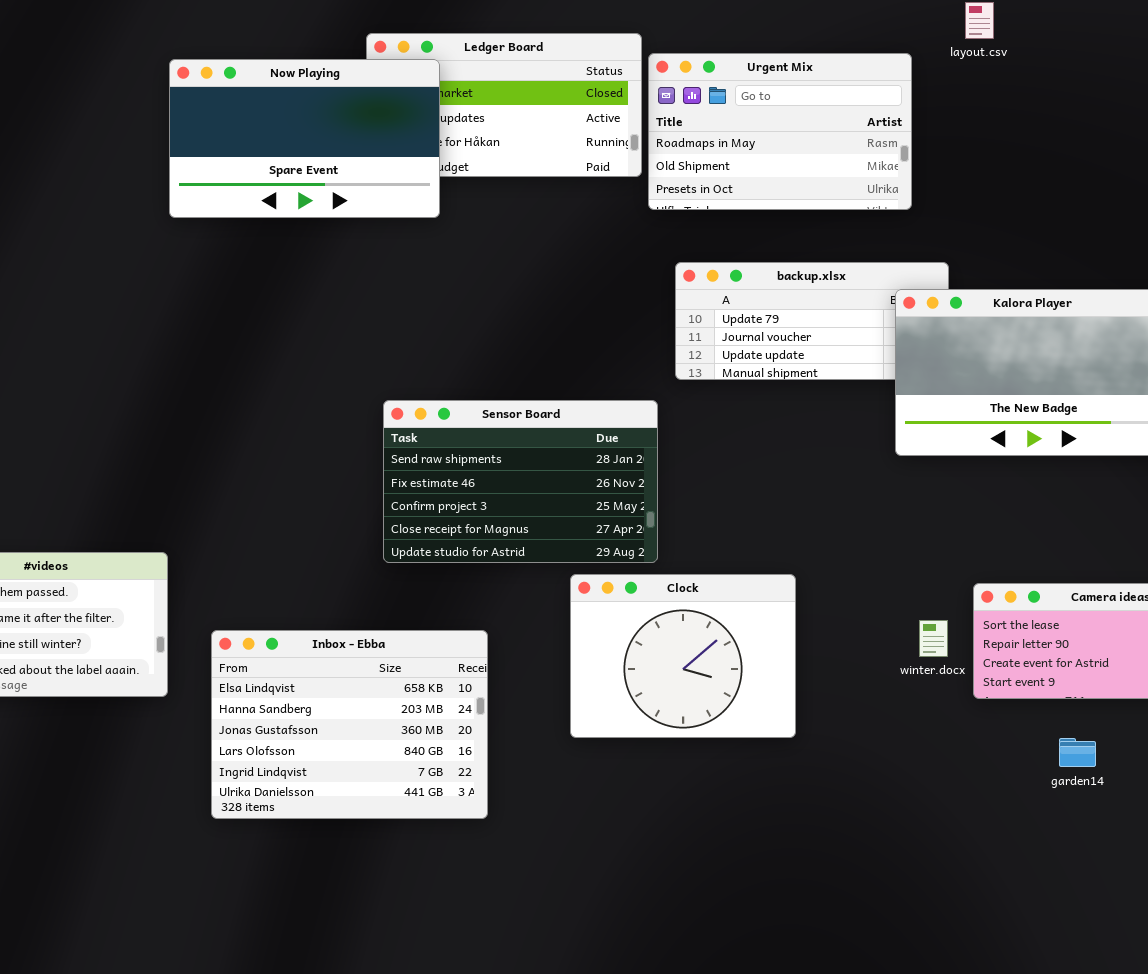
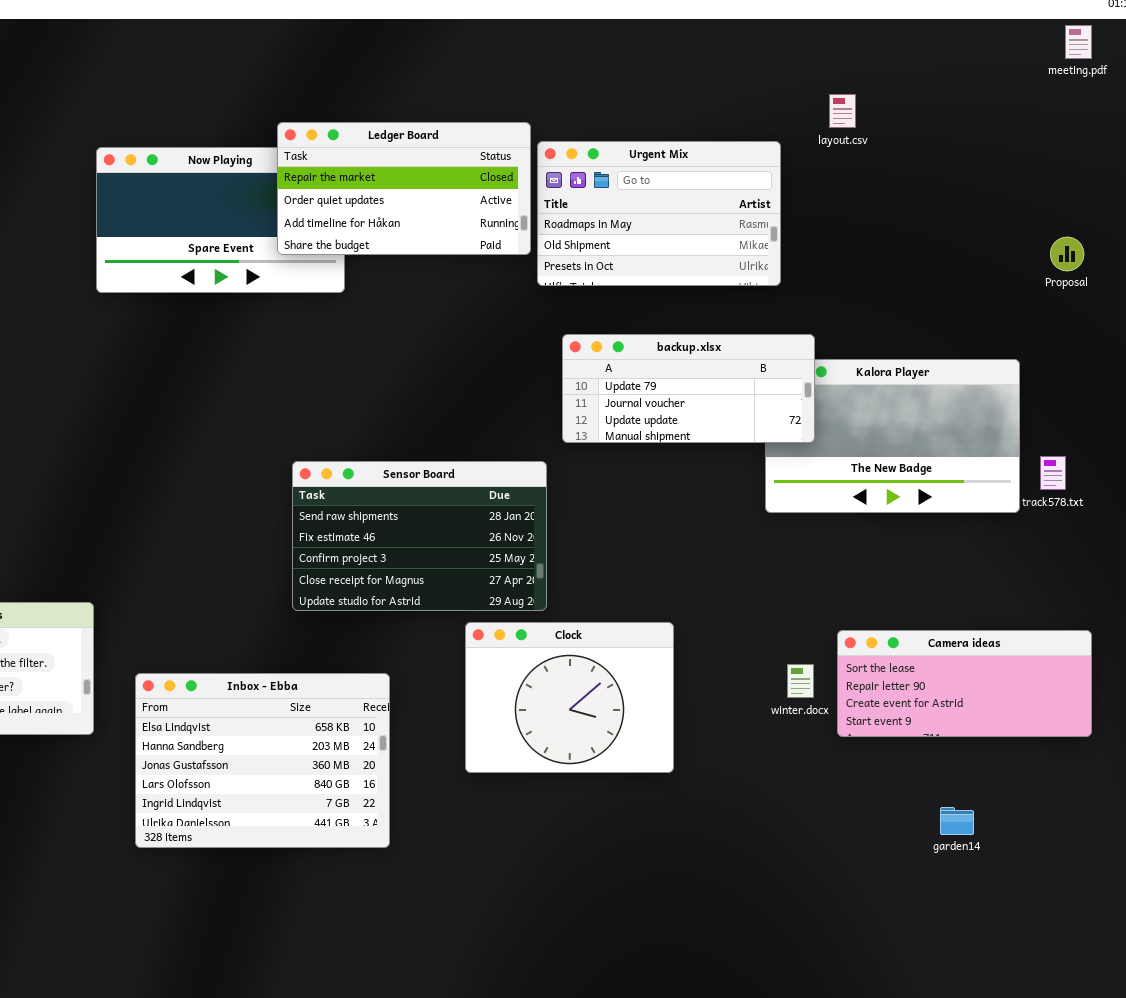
Ledger Board: [366,33,642,177] -> [277,122,531,255], raised
backup.xlsx: [675,262,949,380] -> [562,334,815,443], raised
garden14: [1059,738,1096,767] -> [940,807,974,835], moved

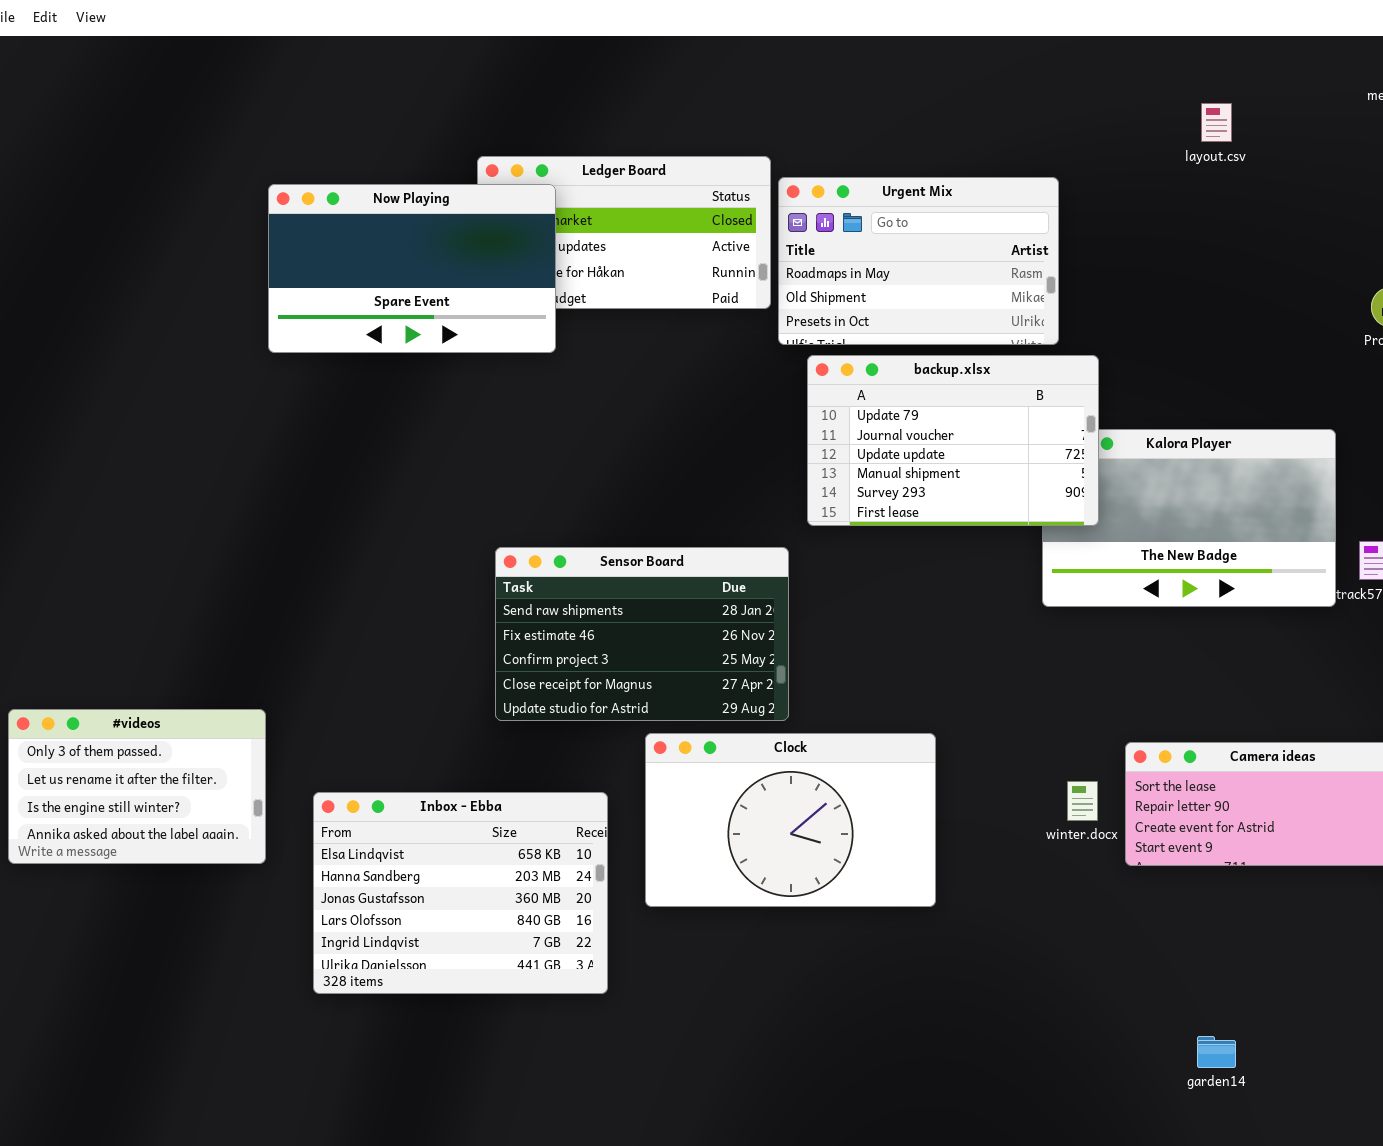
layout.csv: [829,94,856,128] -> [1201,103,1232,142], moved
Now Playing: [96,147,345,293] -> [268,184,556,353], raised
backup.xlsx: [562,334,815,443] -> [807,355,1099,526], resized
Clock: [465,622,674,773] -> [645,733,936,907], resized
garden14: [940,807,974,835] -> [1197,1036,1236,1068], moved

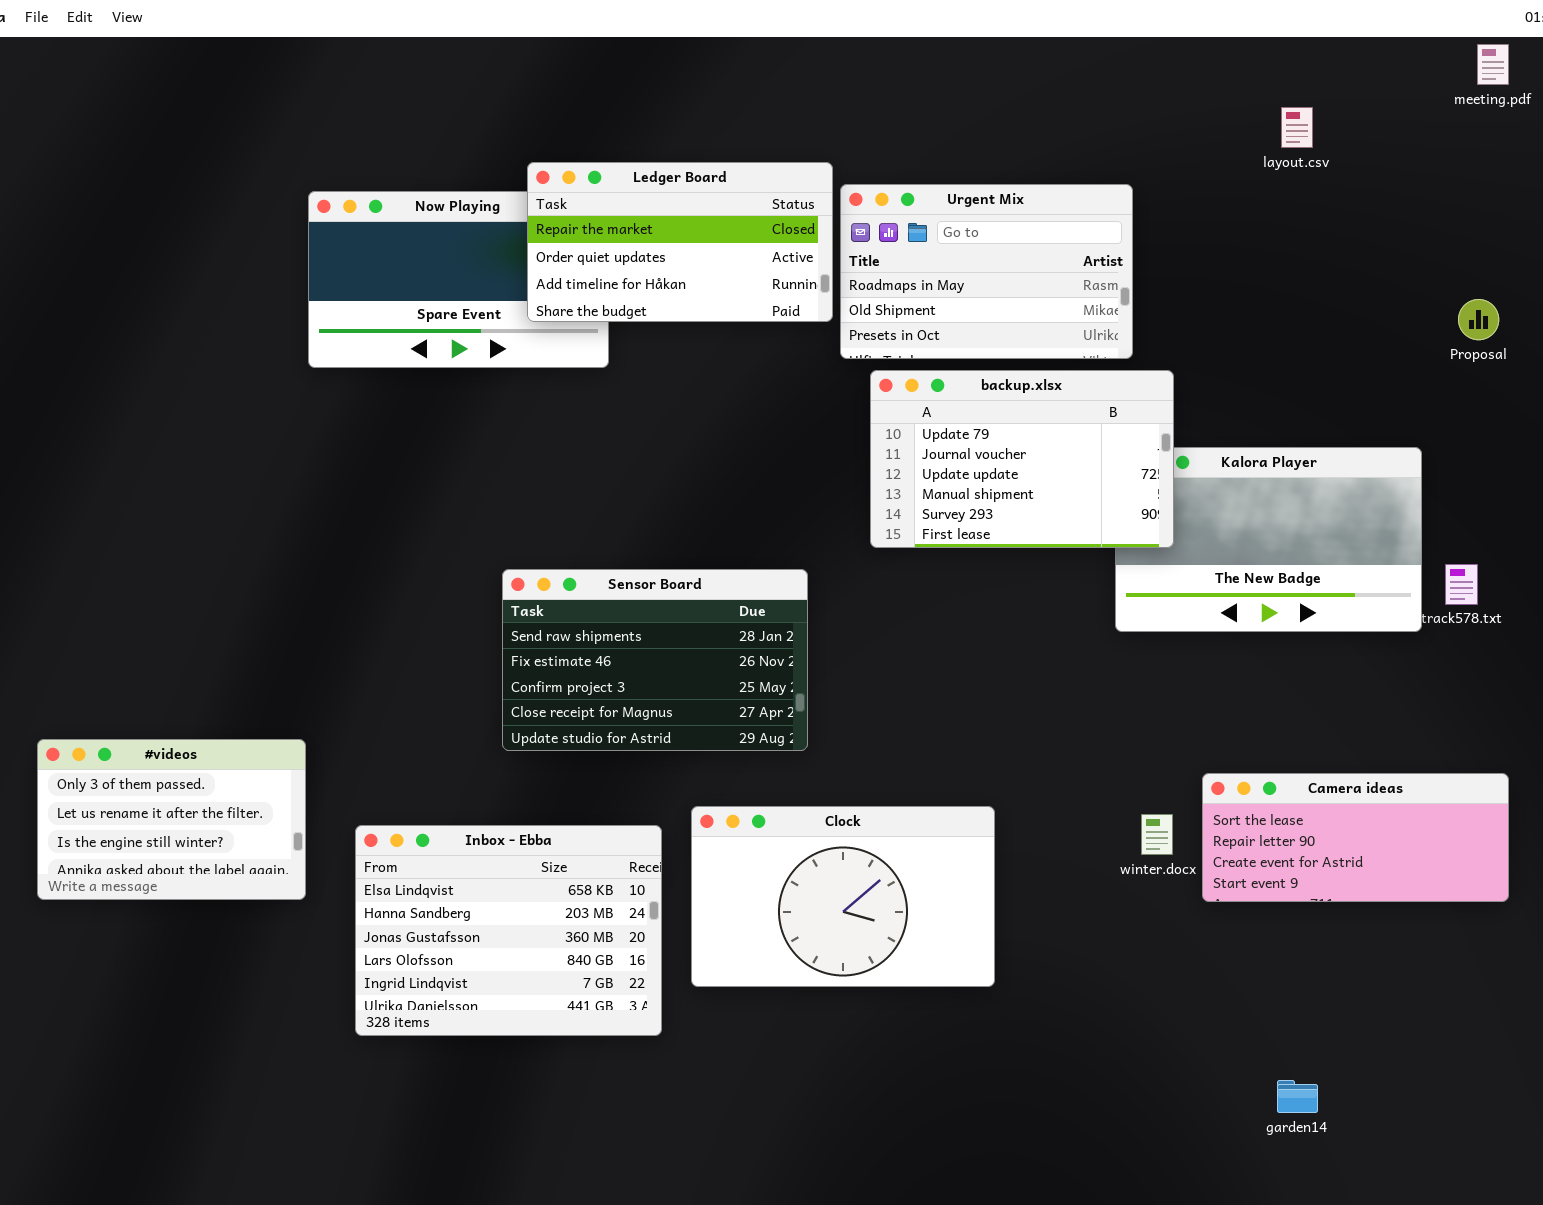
Ledger Board: [477,156,771,309] -> [527,162,833,322], raised
Sensor Board: [495,547,789,721] -> [502,569,808,751], moved
Clock: [645,733,936,907] -> [691,806,995,987], moved

